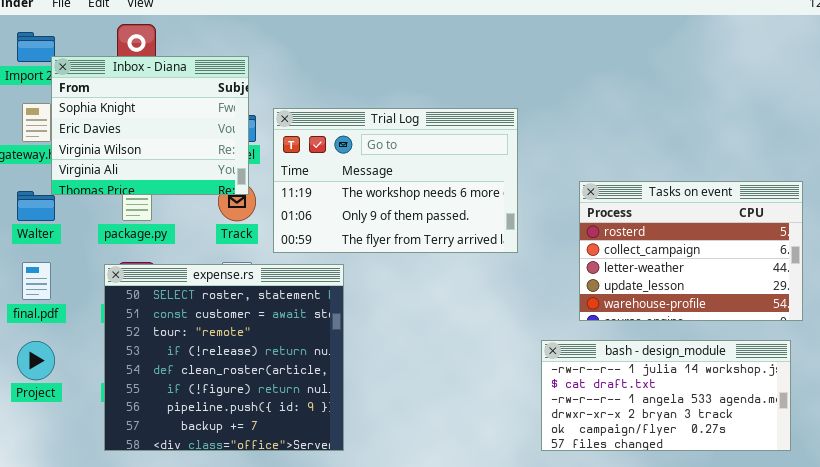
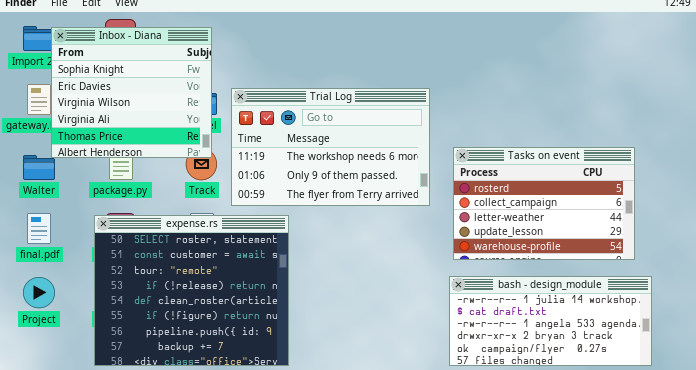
Inbox - Diana: [51,56,249,195] -> [51,27,212,158], resized
Tasks on event: [579,181,803,321] -> [453,147,635,260], moved

